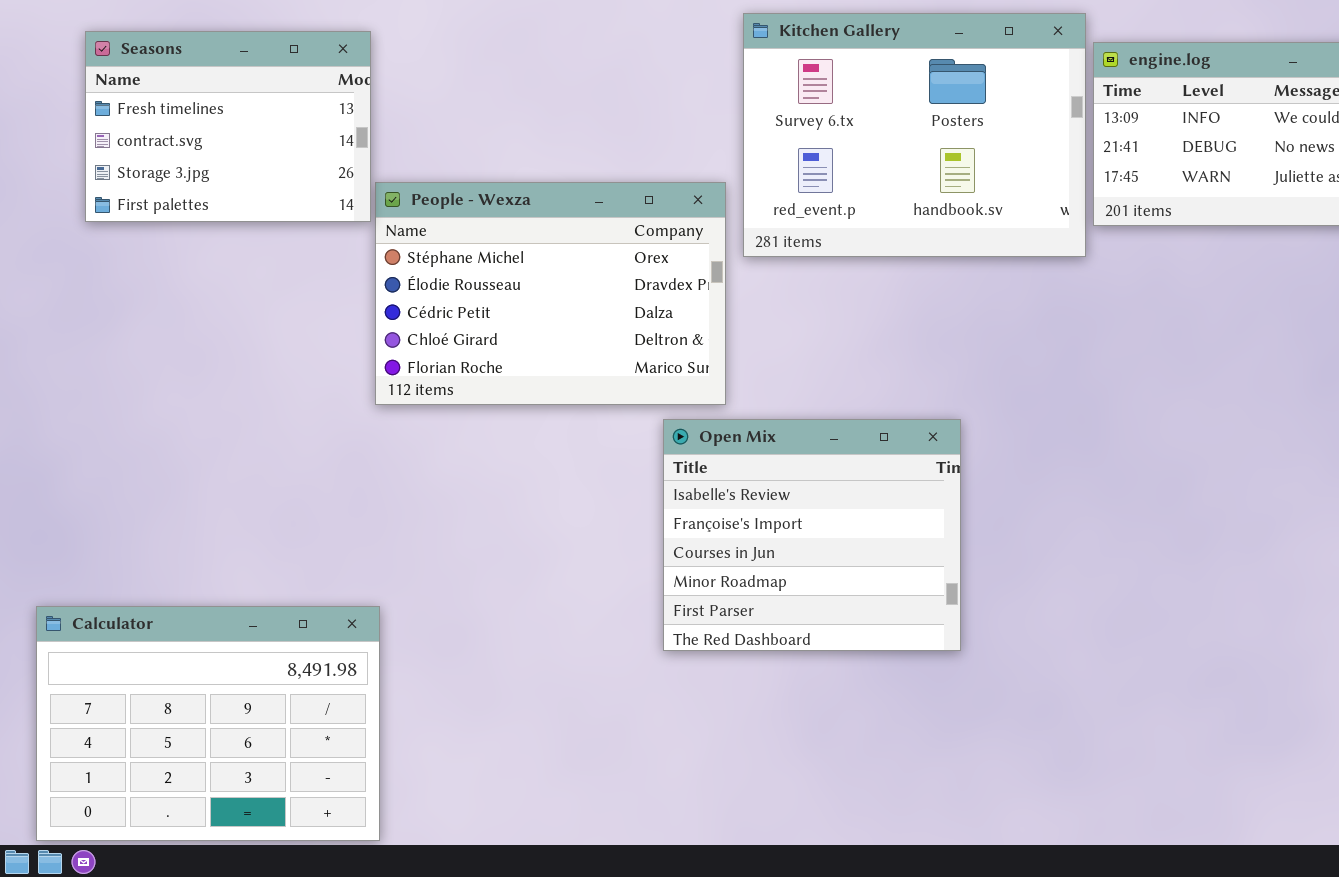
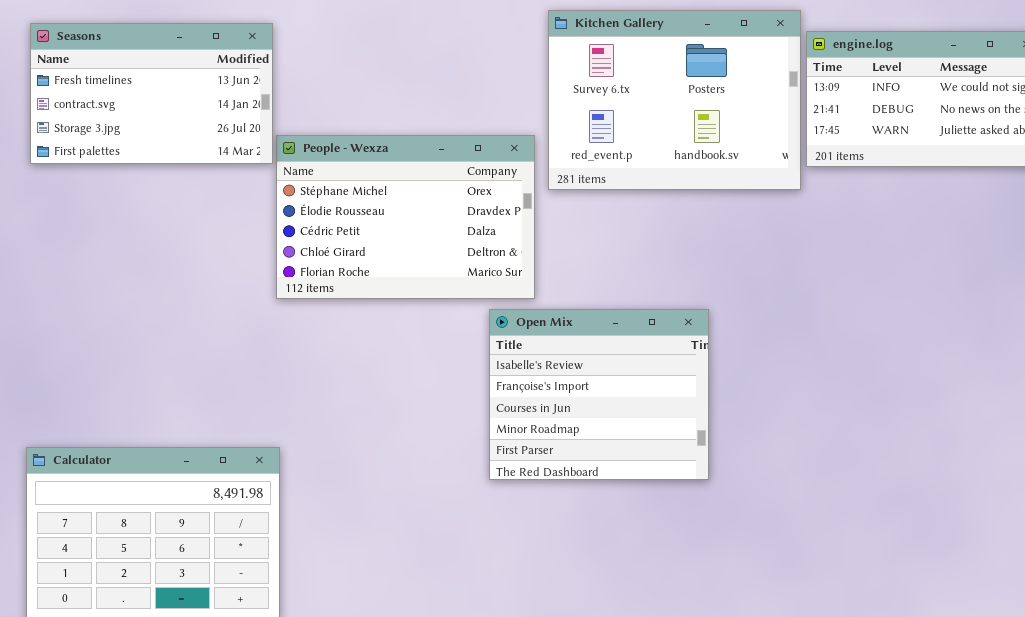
Seasons: [85,31,371,222] -> [30,23,273,164], resized

